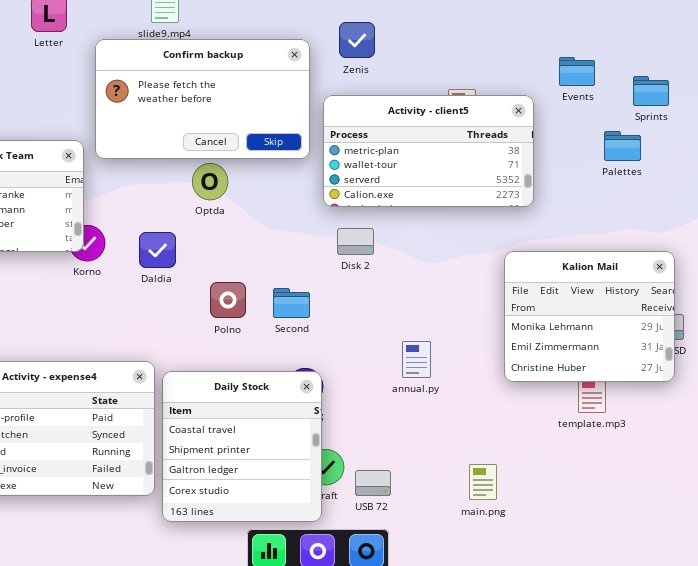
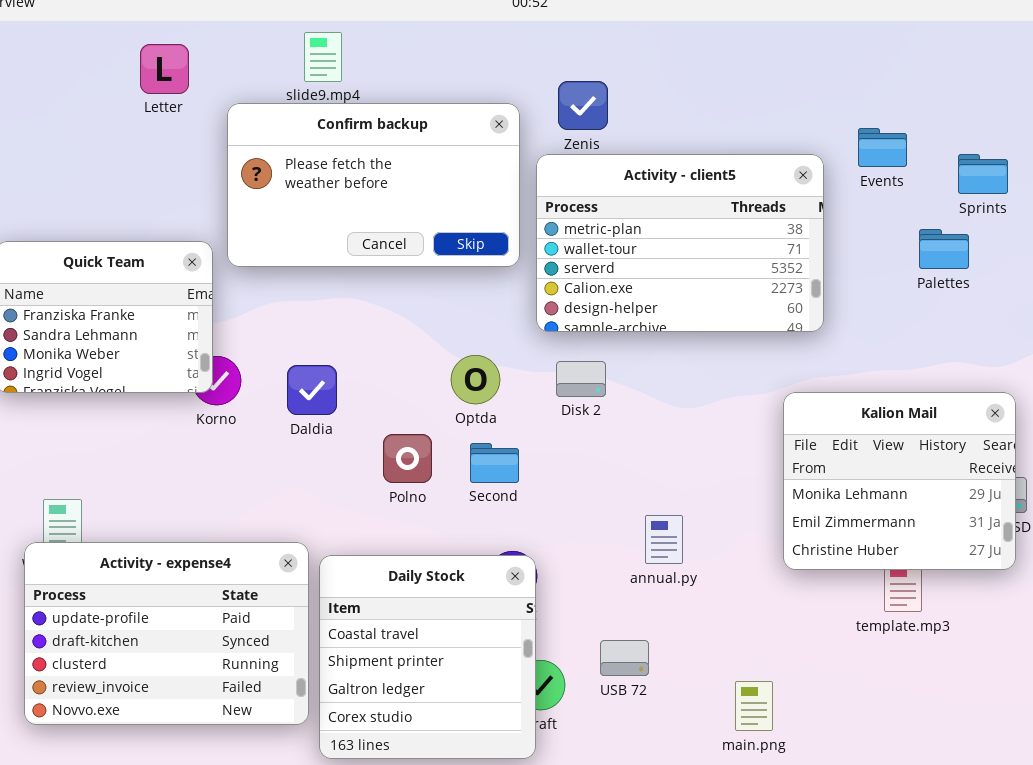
Activity - client5: [323,95,534,207] -> [536,154,824,332], resized
Optda: [192,163,228,200] -> [451,355,500,404], moved
USB 72: [355,470,391,496] -> [600,640,649,676], moved

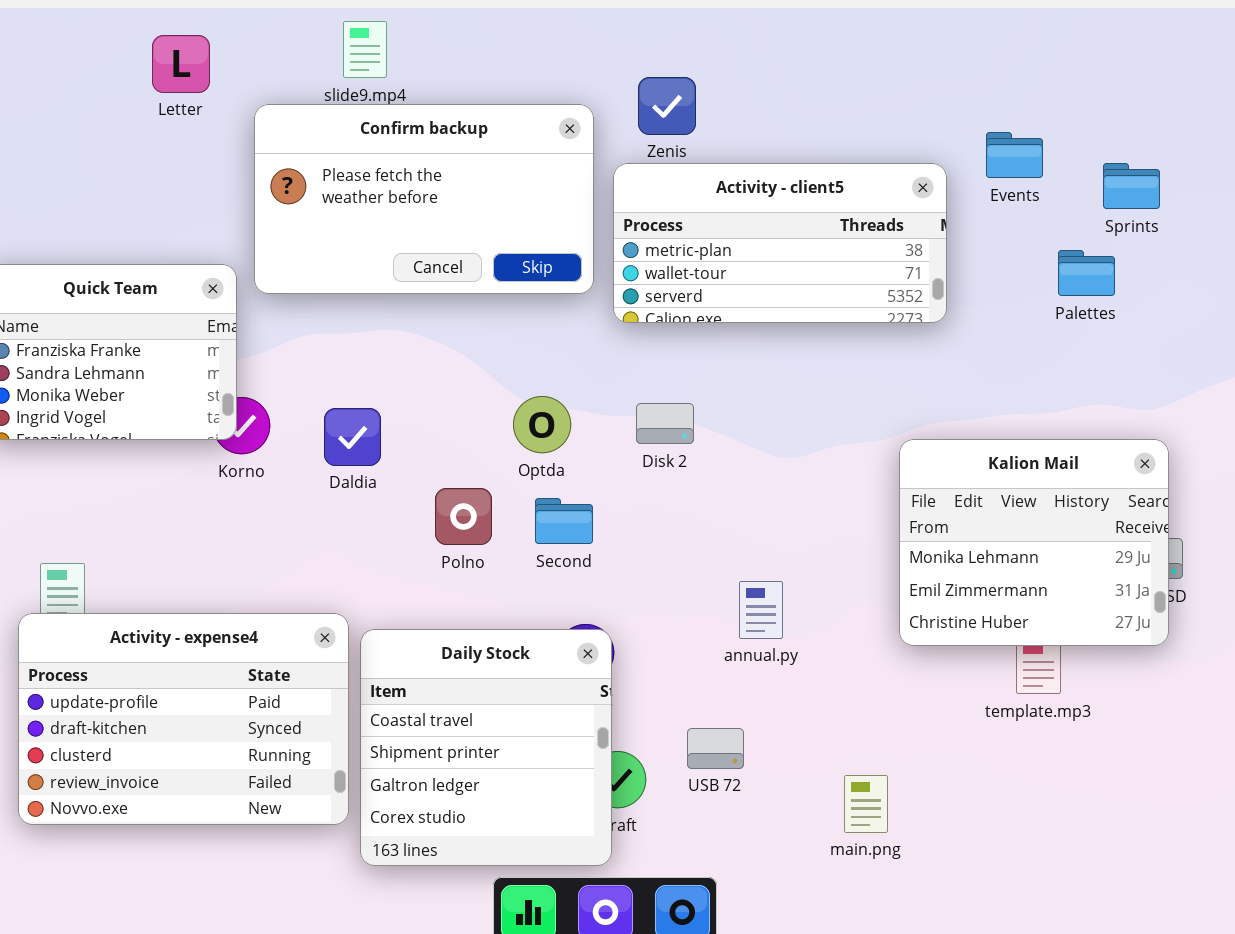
Activity - client5: [536,154,824,332] -> [613,163,947,323], resized

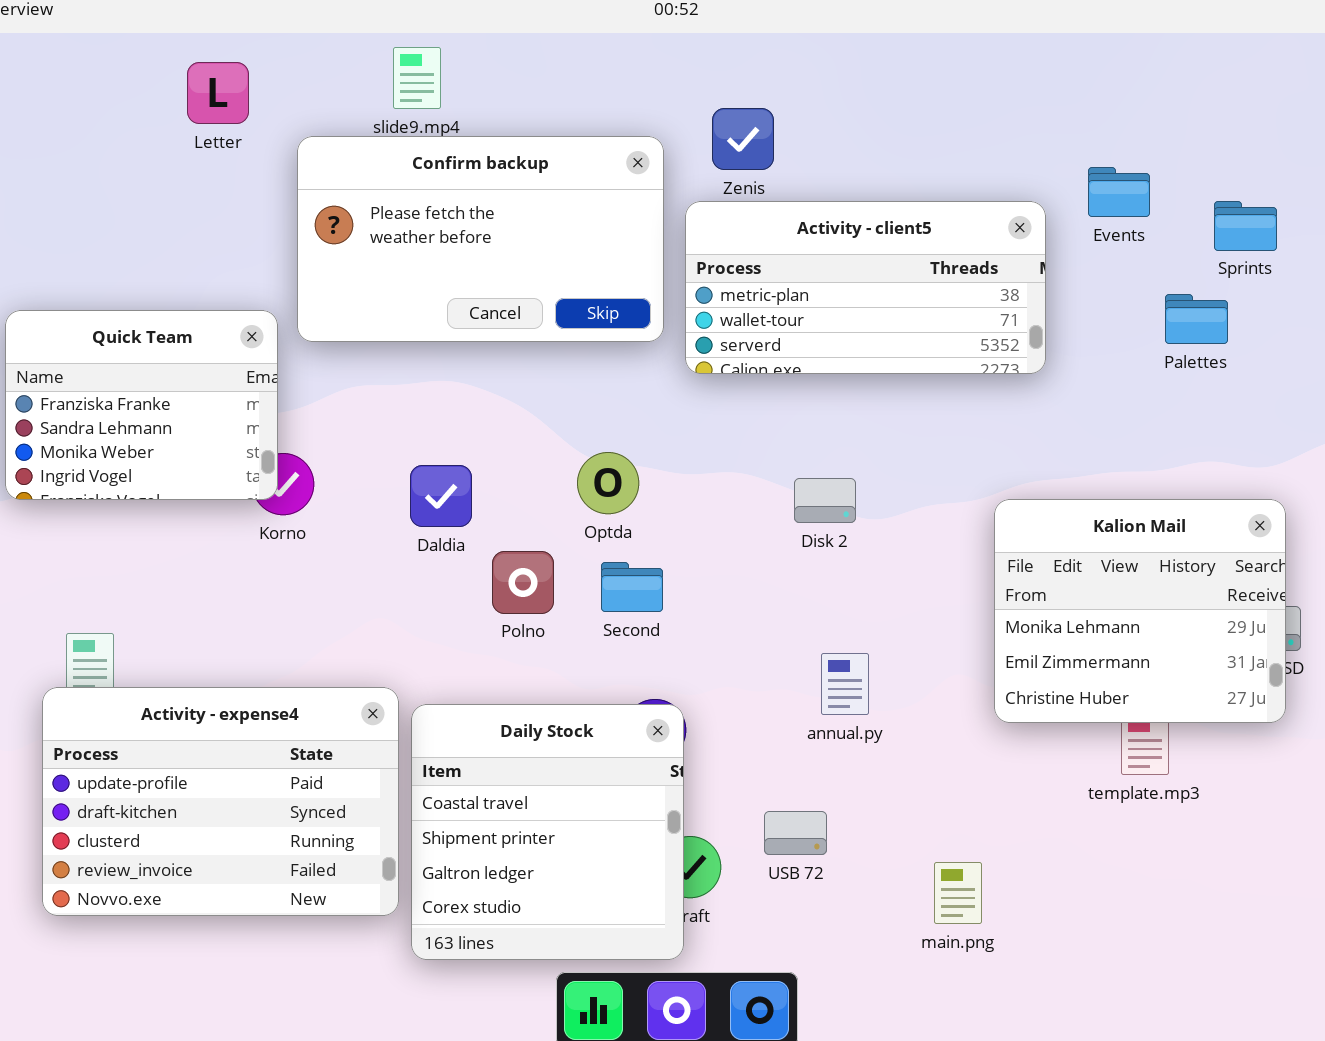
Disk 2: [636,403,694,444] -> [794,478,856,523], moved
Daldia: [324,408,381,466] -> [410,465,472,527], moved

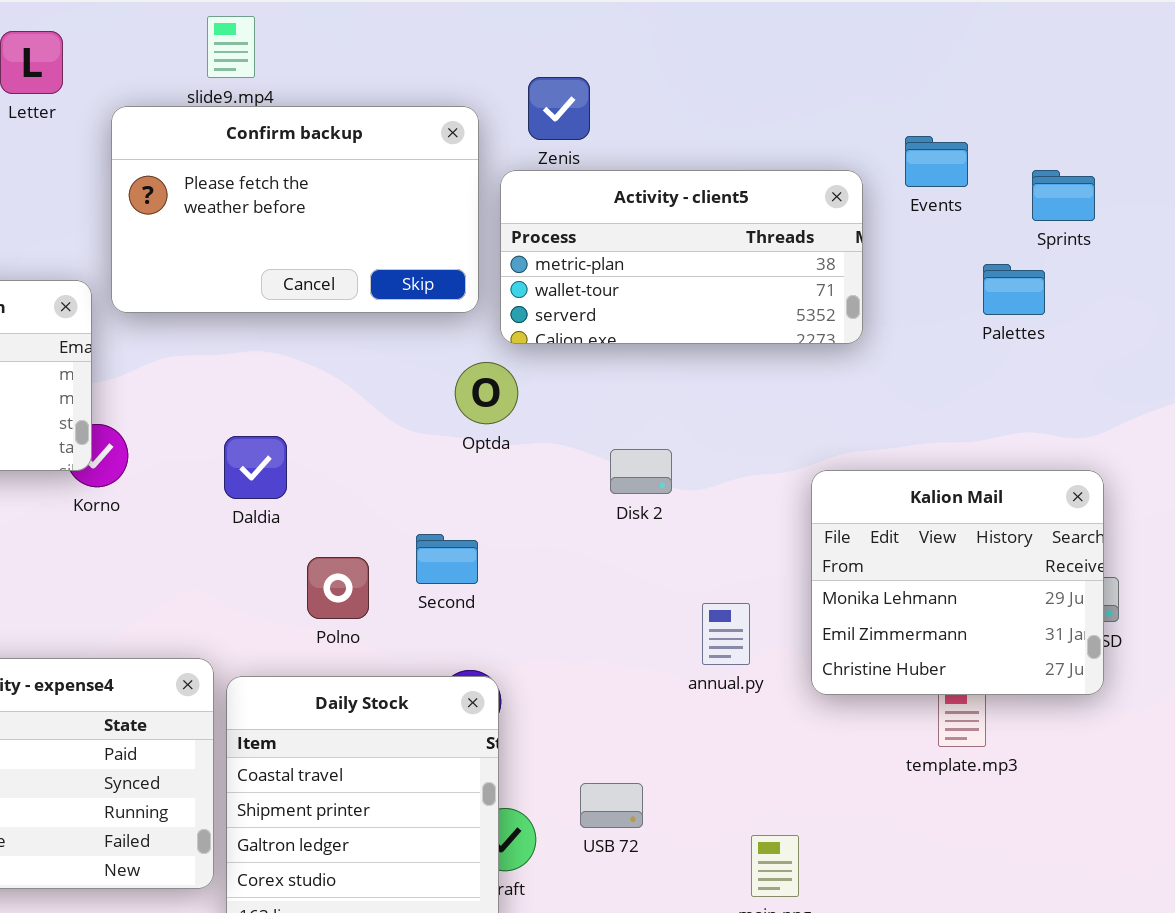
Optda: [577,452,639,514] -> [455,362,518,424], moved
Polno: [492,551,554,614] -> [307,557,369,619], moved
annual.py: [821,653,869,715] -> [702,603,750,665], moved

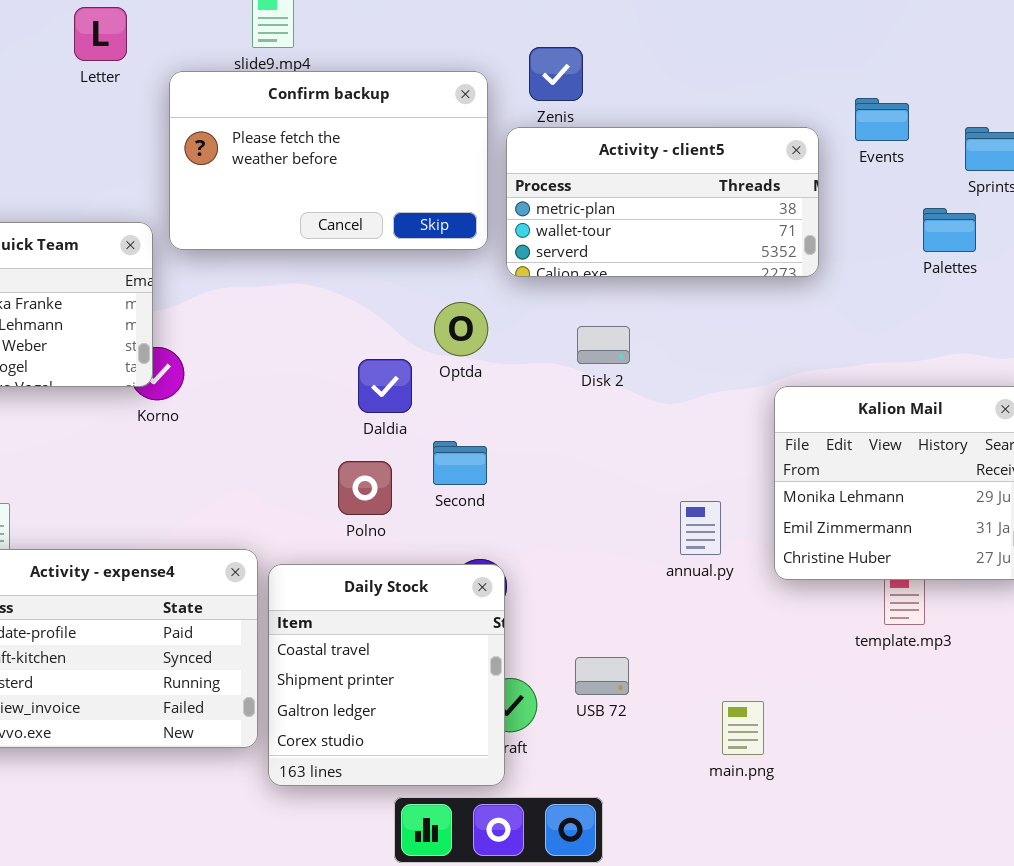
Optda: [455,362,518,424] -> [434,302,488,356], moved
Daldia: [224,436,287,499] -> [358,359,412,413], moved
Disk 2: [610,449,672,494] -> [577,326,630,364], moved

